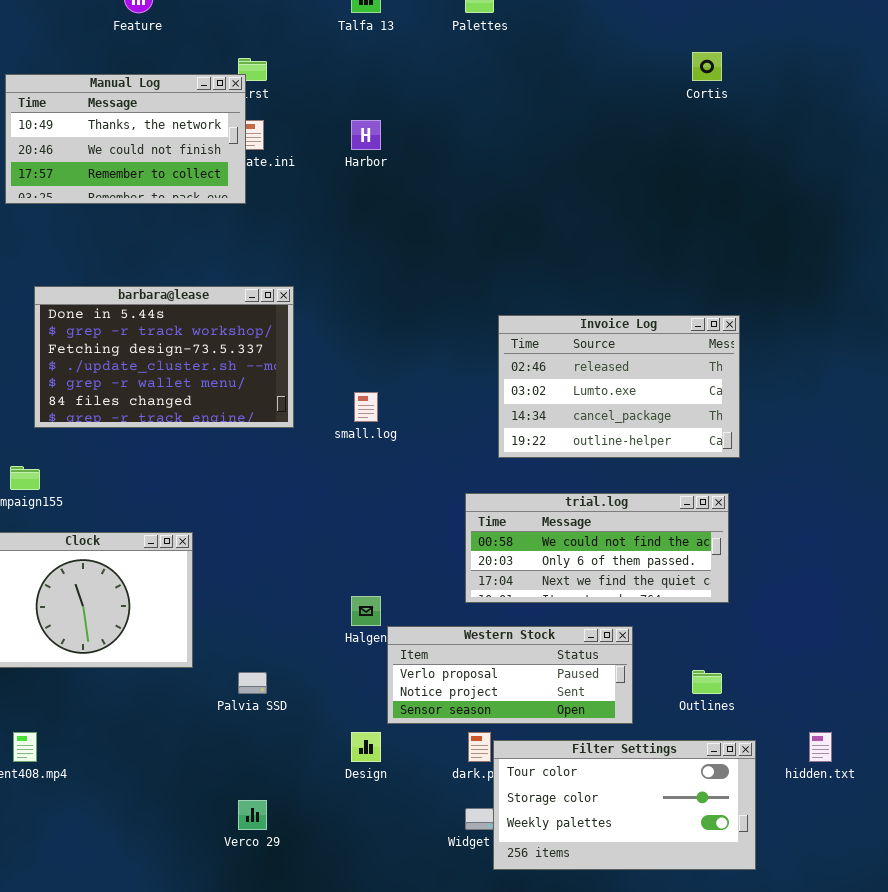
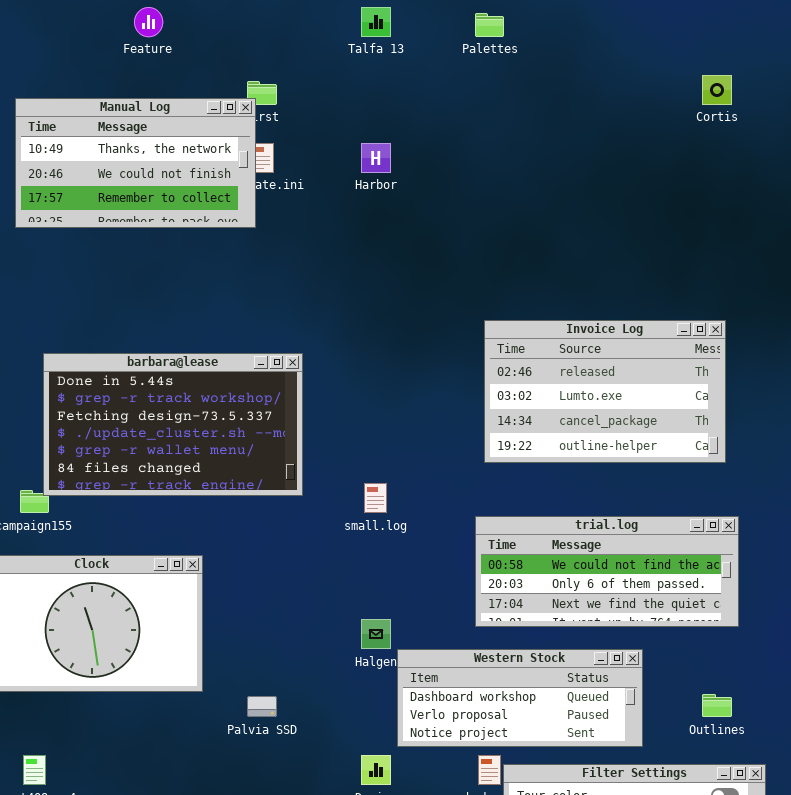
barbara@lease: [34,286,294,428] -> [43,353,303,496], moved
Invoice Log: [498,315,740,458] -> [484,320,726,463], moved
small.log: [354,392,378,422] -> [364,483,387,513], moved
Western Stock: [387,626,633,724] -> [397,649,643,747], scrolled up 1 row

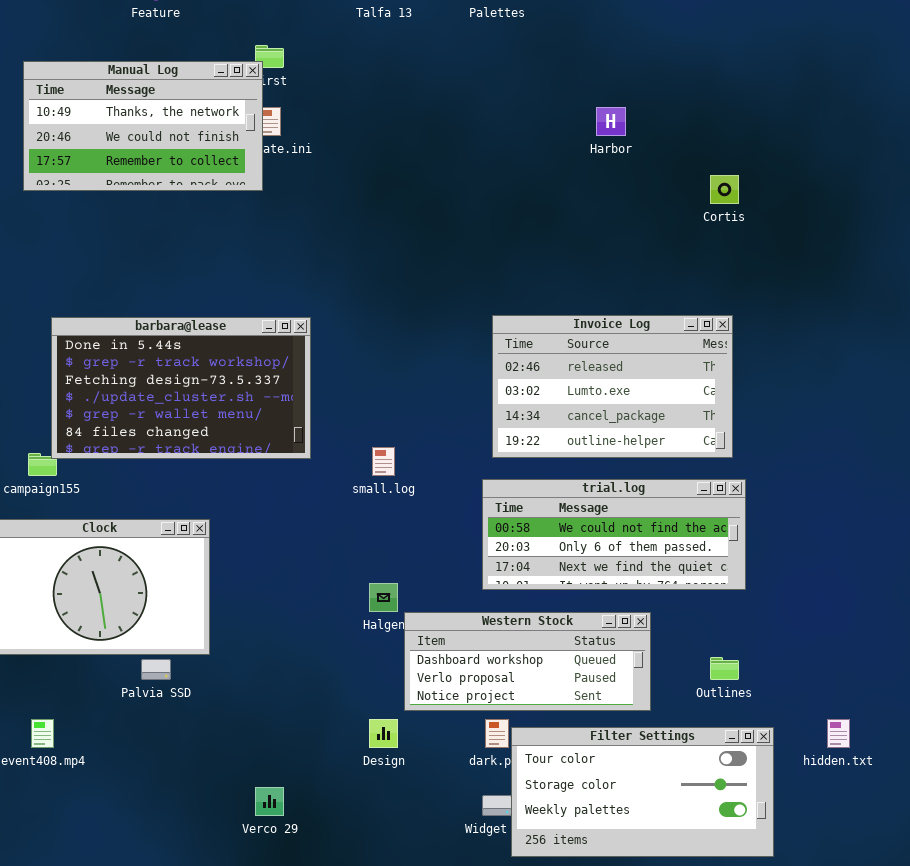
Cortis: [702,75,732,105] -> [710,175,739,204], moved
Harbor: [361,143,391,173] -> [596,107,626,136], moved
Invoice Log: [484,320,726,463] -> [492,315,733,458], moved
Palvia SSD: [247,696,277,717] -> [141,659,171,680], moved

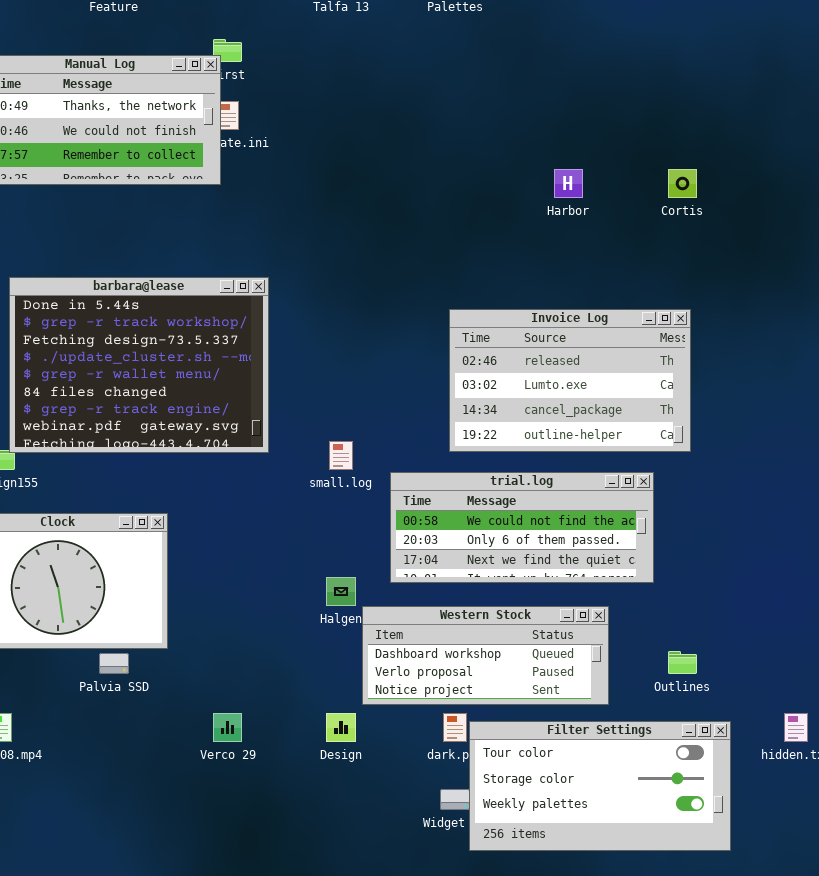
Harbor: [596,107,626,136] -> [554,169,583,198], moved
barbara@lease: [51,317,311,459] -> [9,277,269,453], resized
trial.log: [482,479,746,590] -> [390,472,654,583], moved
Verco 29: [255,787,284,816] -> [213,713,242,742], moved

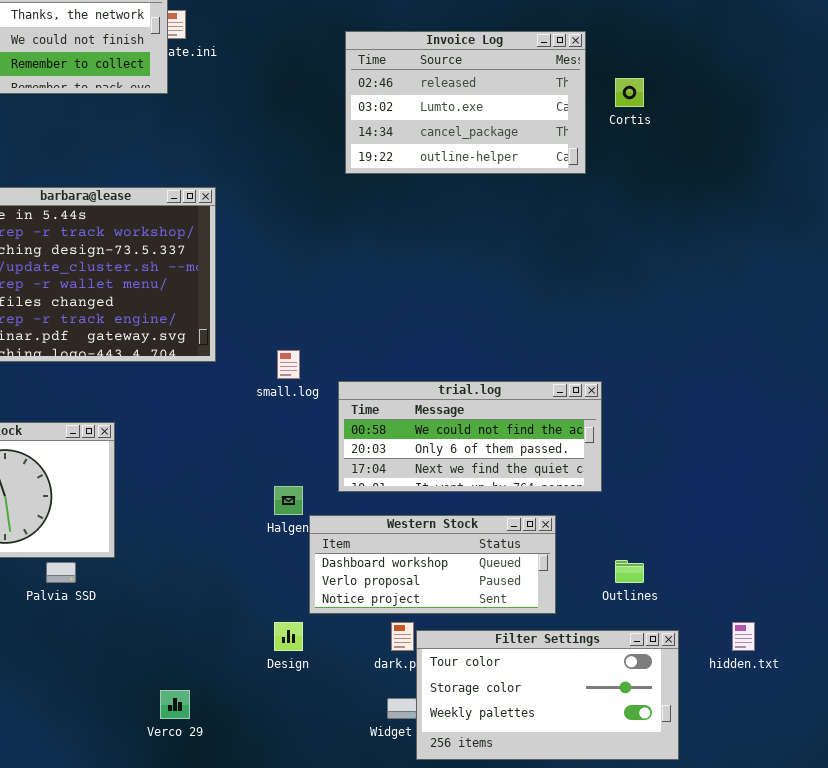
Invoice Log: [449,309,691,452] -> [345,31,586,174], moved
Verco 29: [213,713,242,742] -> [160,690,190,719], moved

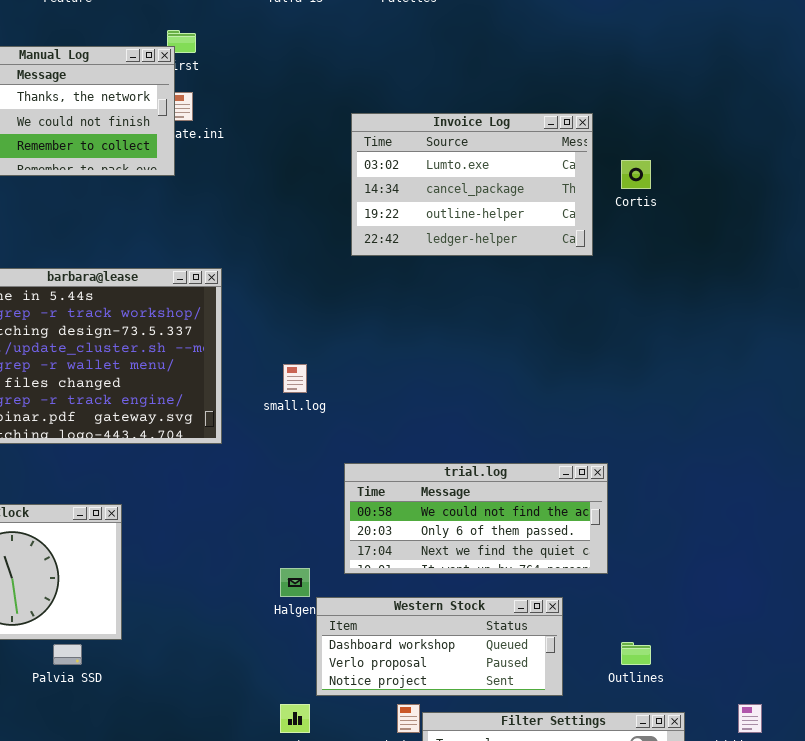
Invoice Log: [345,31,586,174] -> [351,113,593,256], scrolled down 1 row
small.log: [277,350,300,379] -> [283,364,307,393], moved

